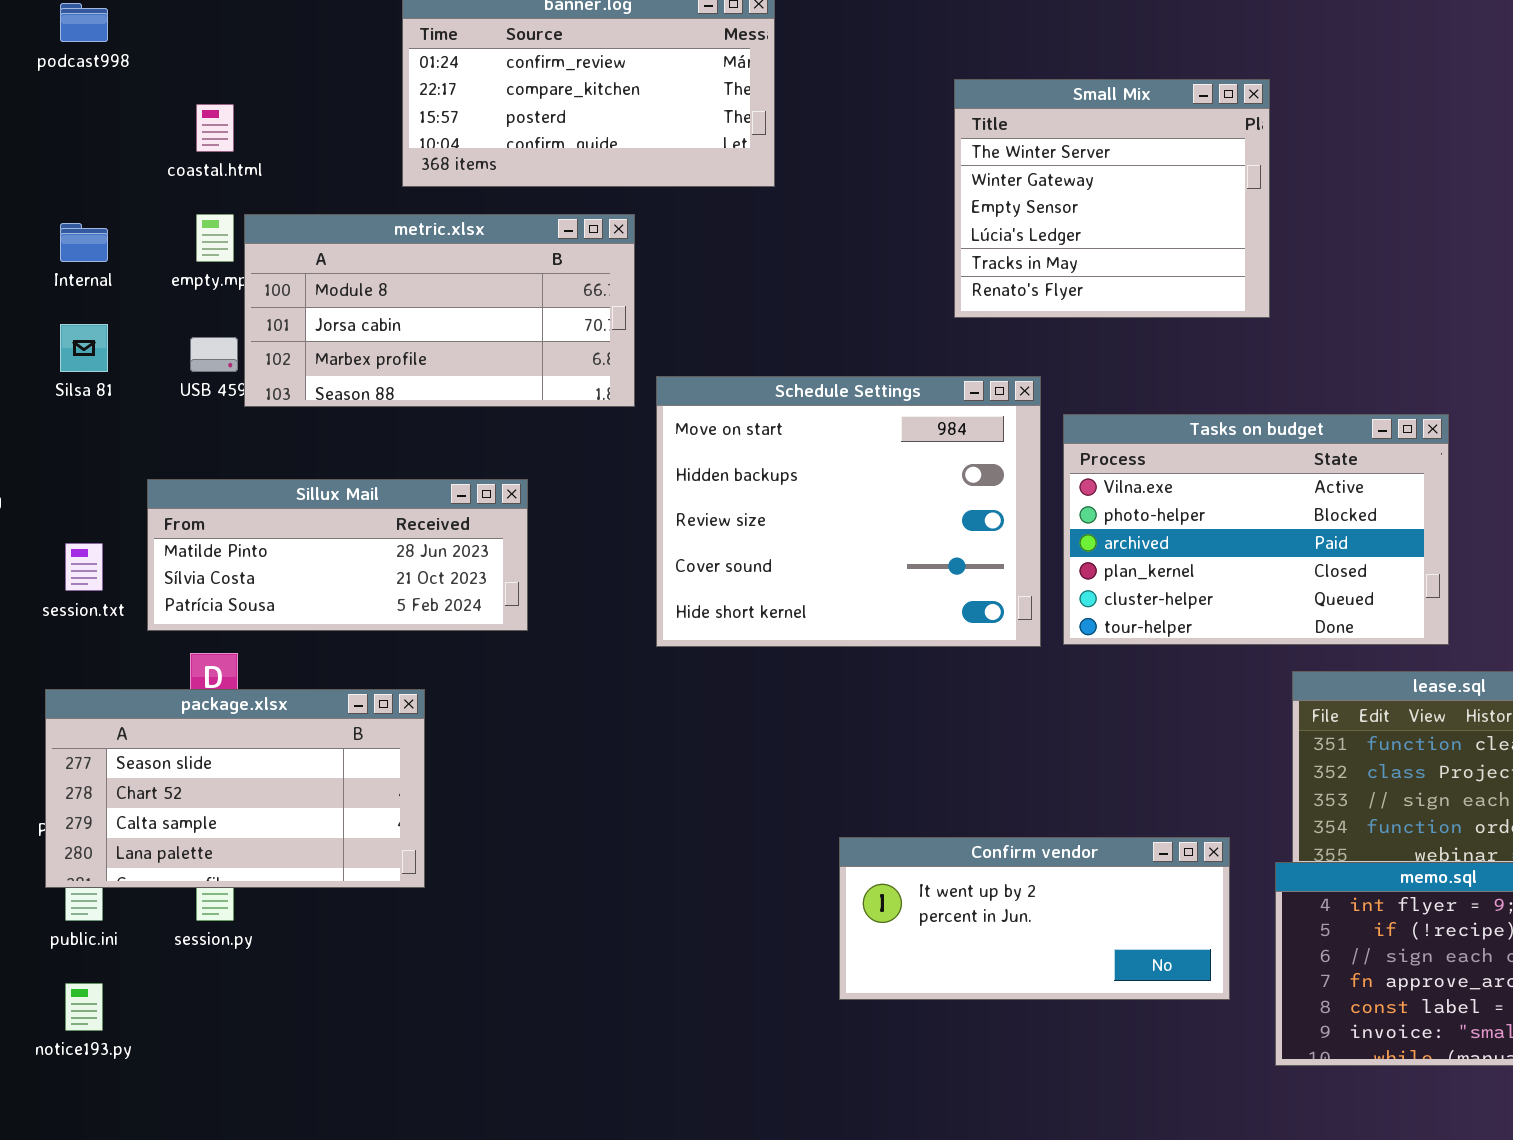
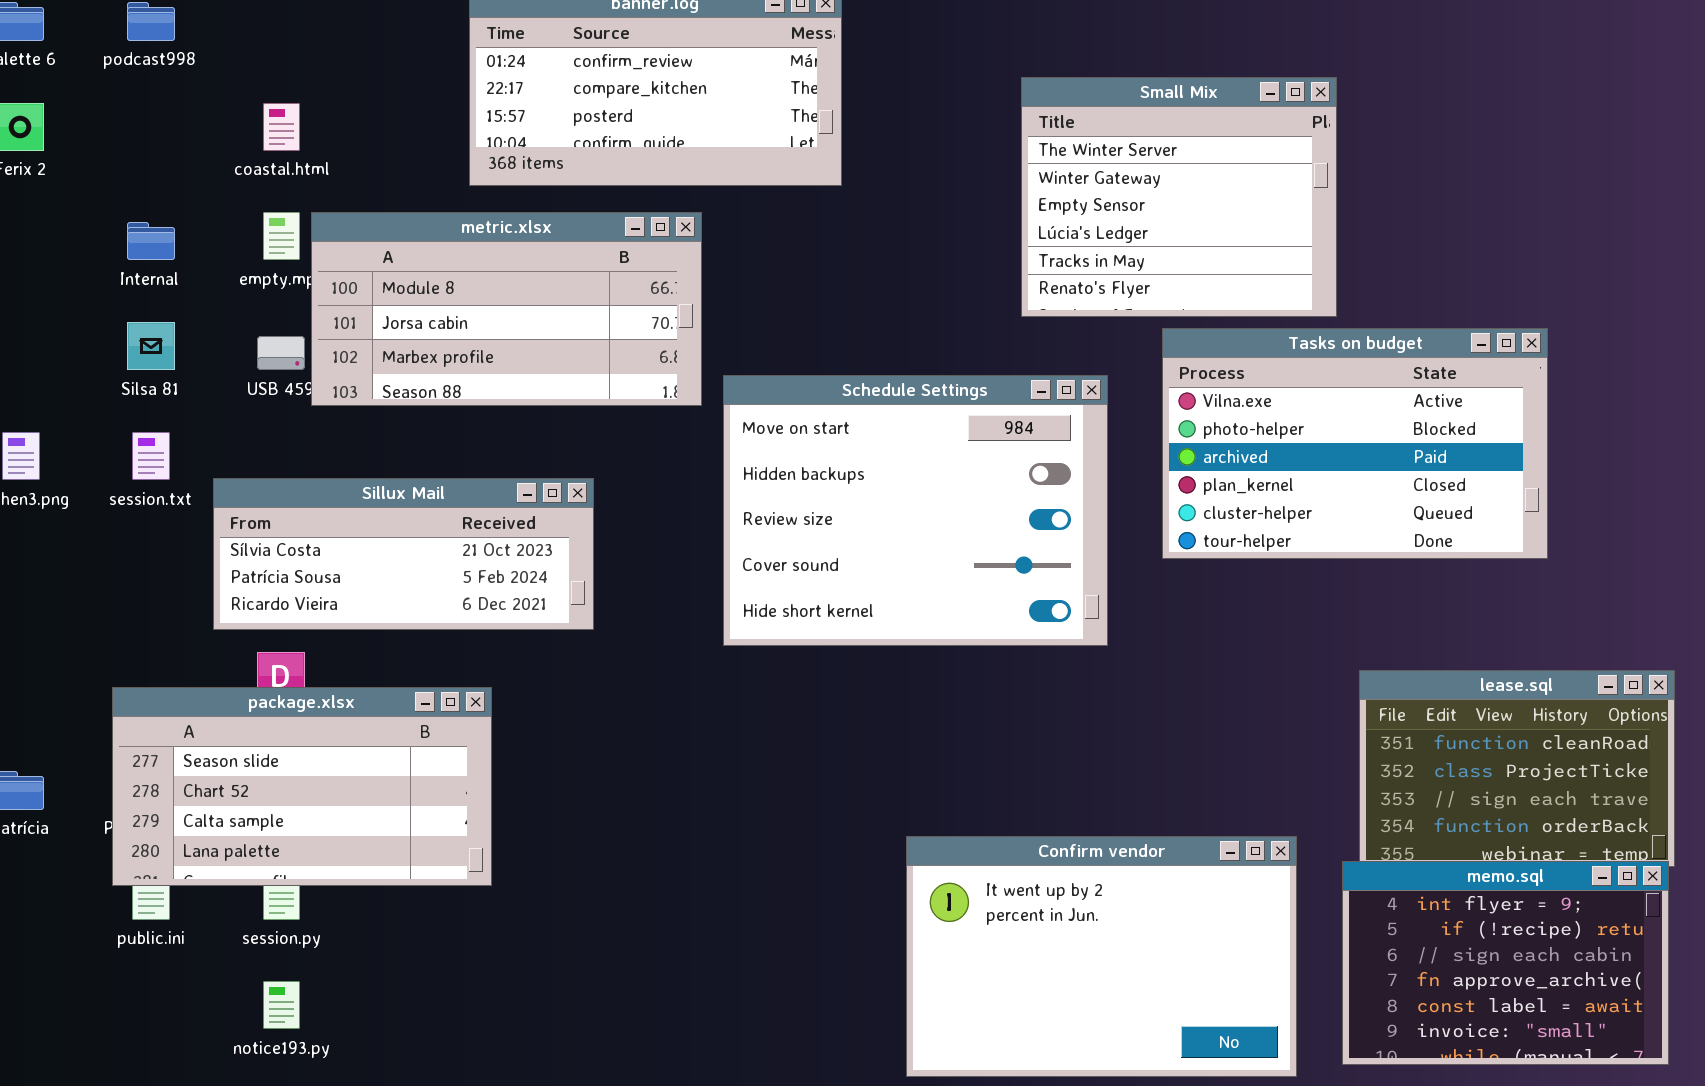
Tasks on budget: [1063,414,1449,645] -> [1162,328,1548,559], moved
Sillux Mail: [147,479,528,631] -> [213,478,594,630], scrolled down 1 row
session.txt: [65,543,103,591] -> [132,432,170,480], moved
Confirm vendor: [839,837,1230,1000] -> [906,836,1297,1077], resized
notice193.py: [65,983,103,1031] -> [263,981,300,1029], moved

